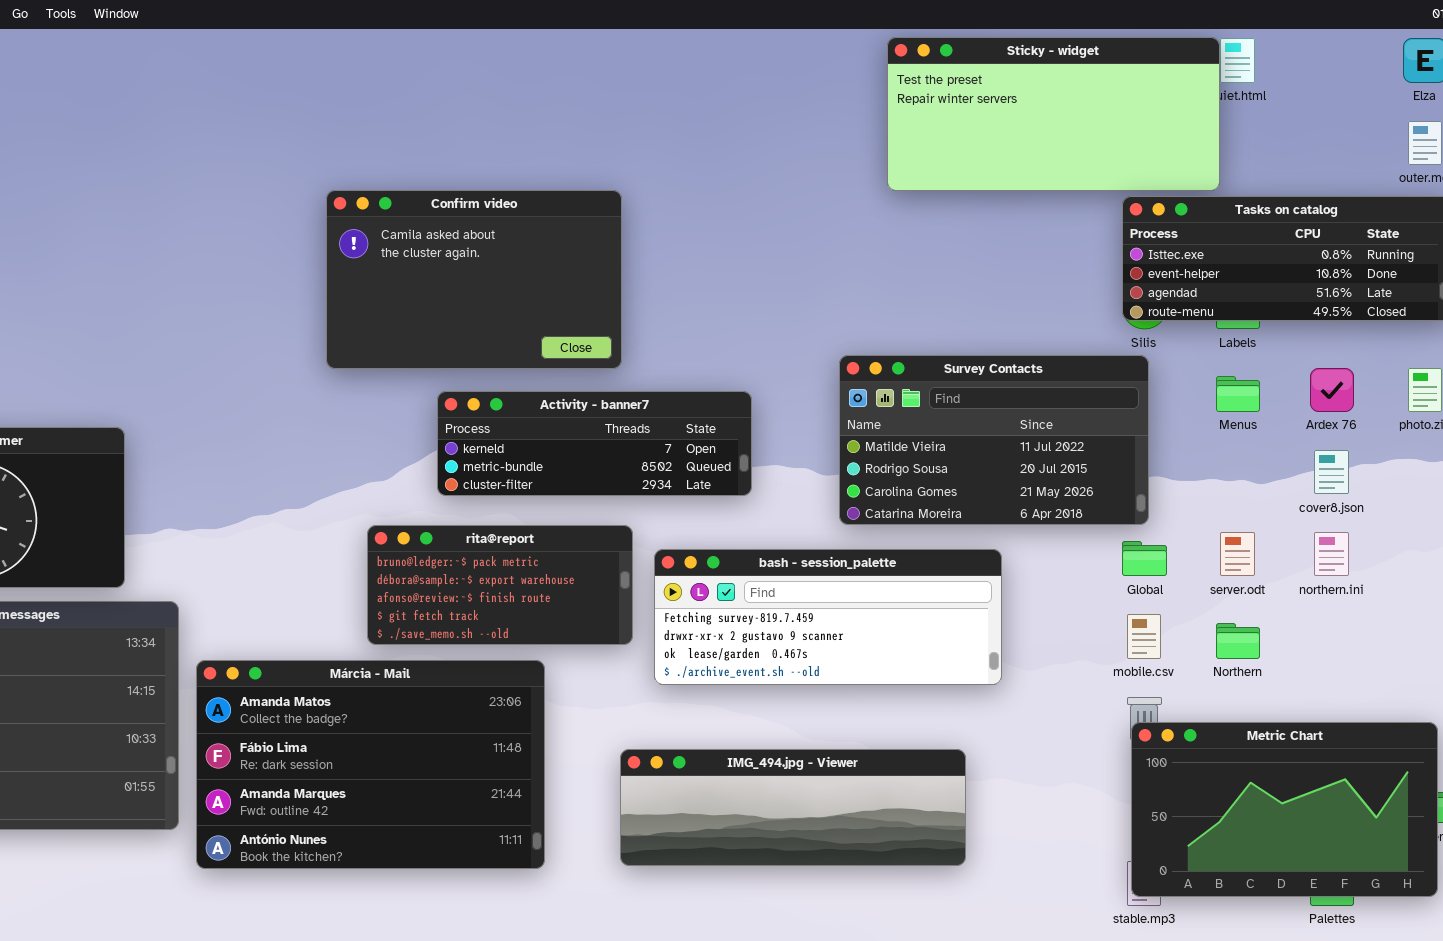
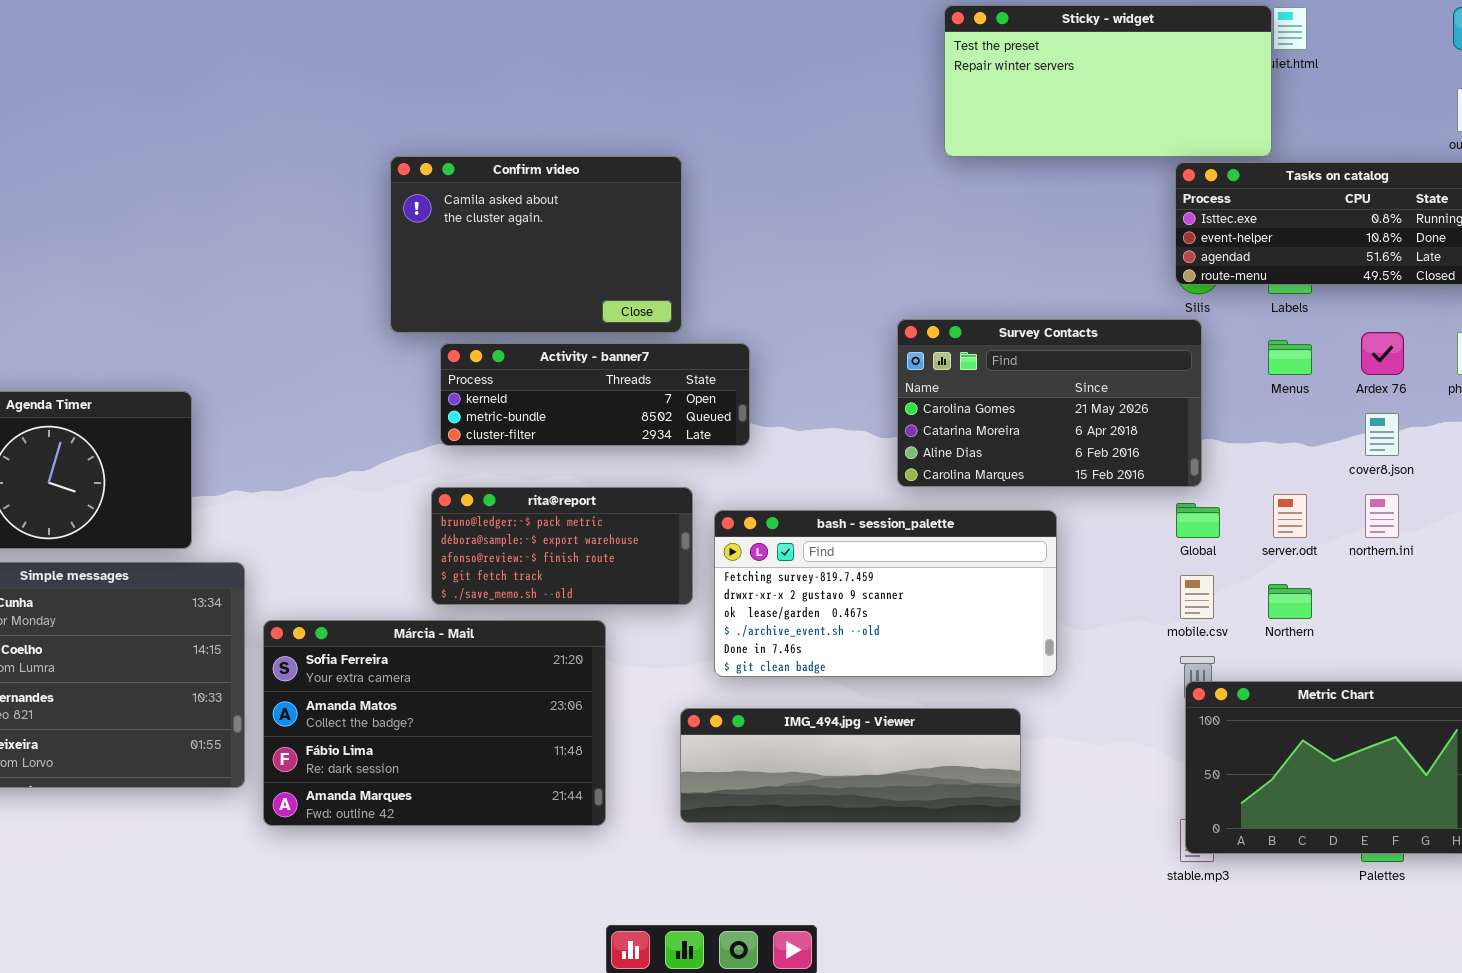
Survey Contacts: [839,355,1149,525] -> [897,319,1202,487], scrolled down 2 rows
Activity - banner7: [437,391,752,496] -> [440,343,750,446], moved
bash - session_palette: [654,549,1002,685] -> [714,510,1057,677], resized
Márcia - Mail: [196,660,545,869] -> [263,620,606,826], scrolled up 1 row

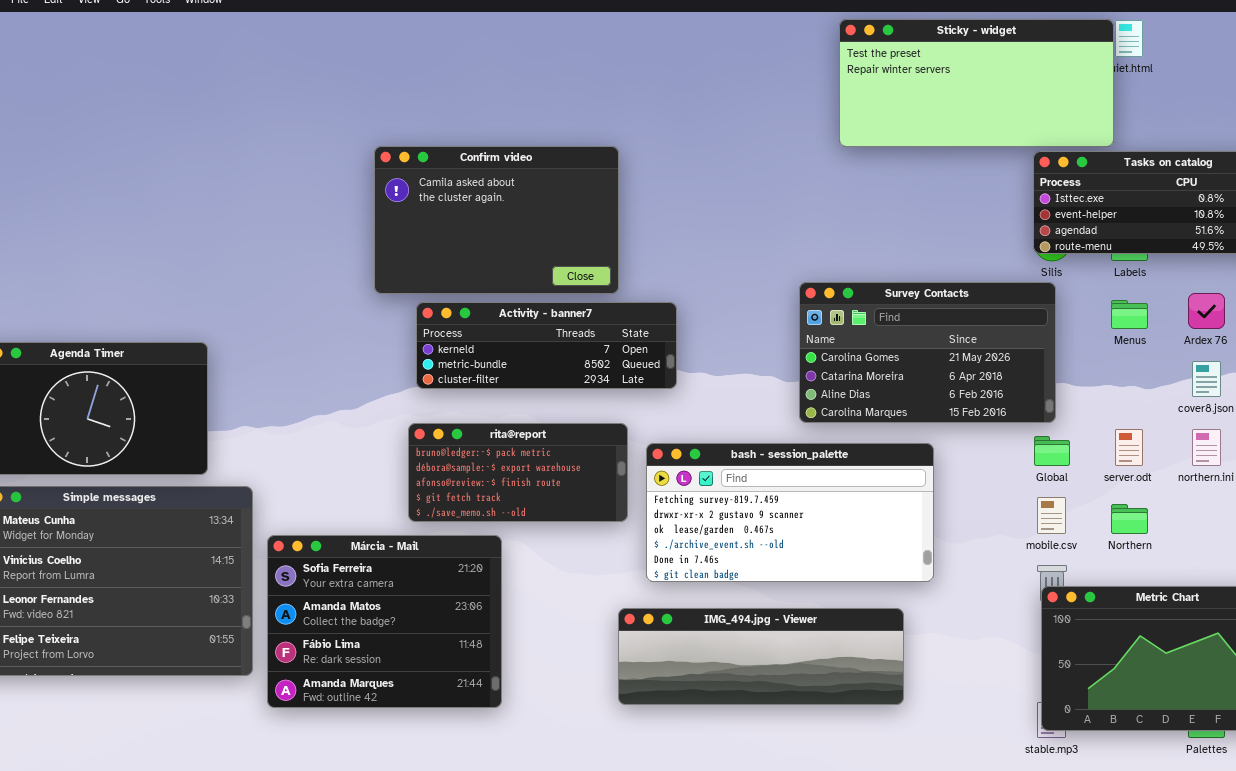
Márcia - Mail: [263,620,606,826] -> [267,535,502,708], resized

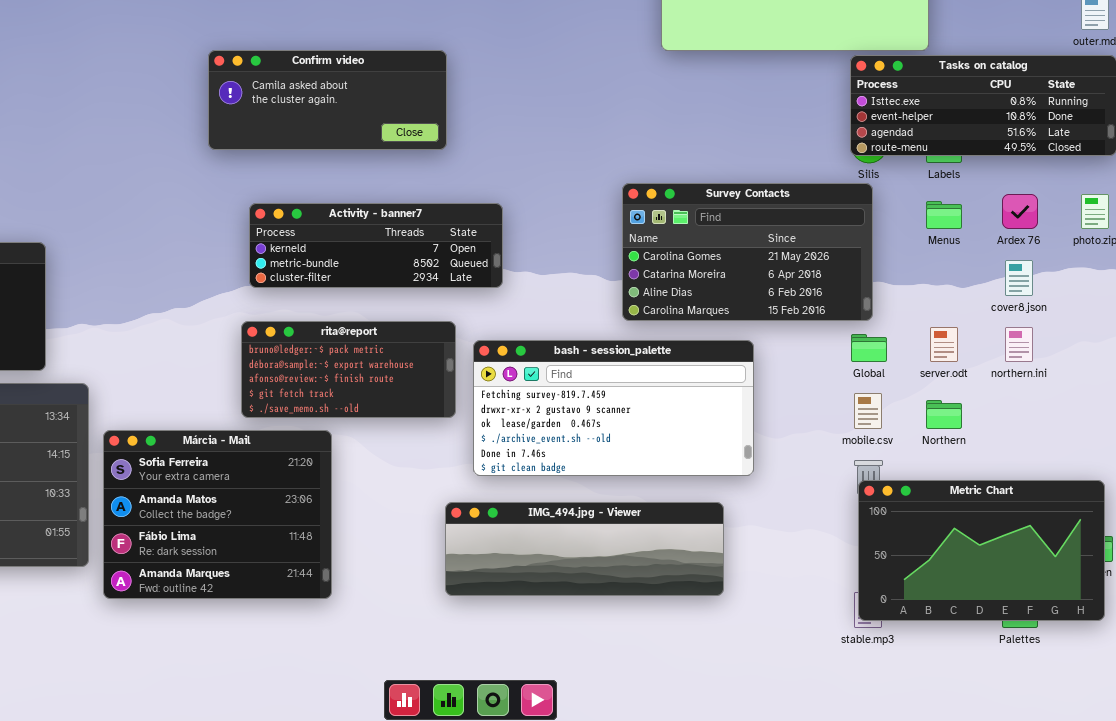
Confirm video: [374,146,619,294] -> [208,50,447,150], resized

